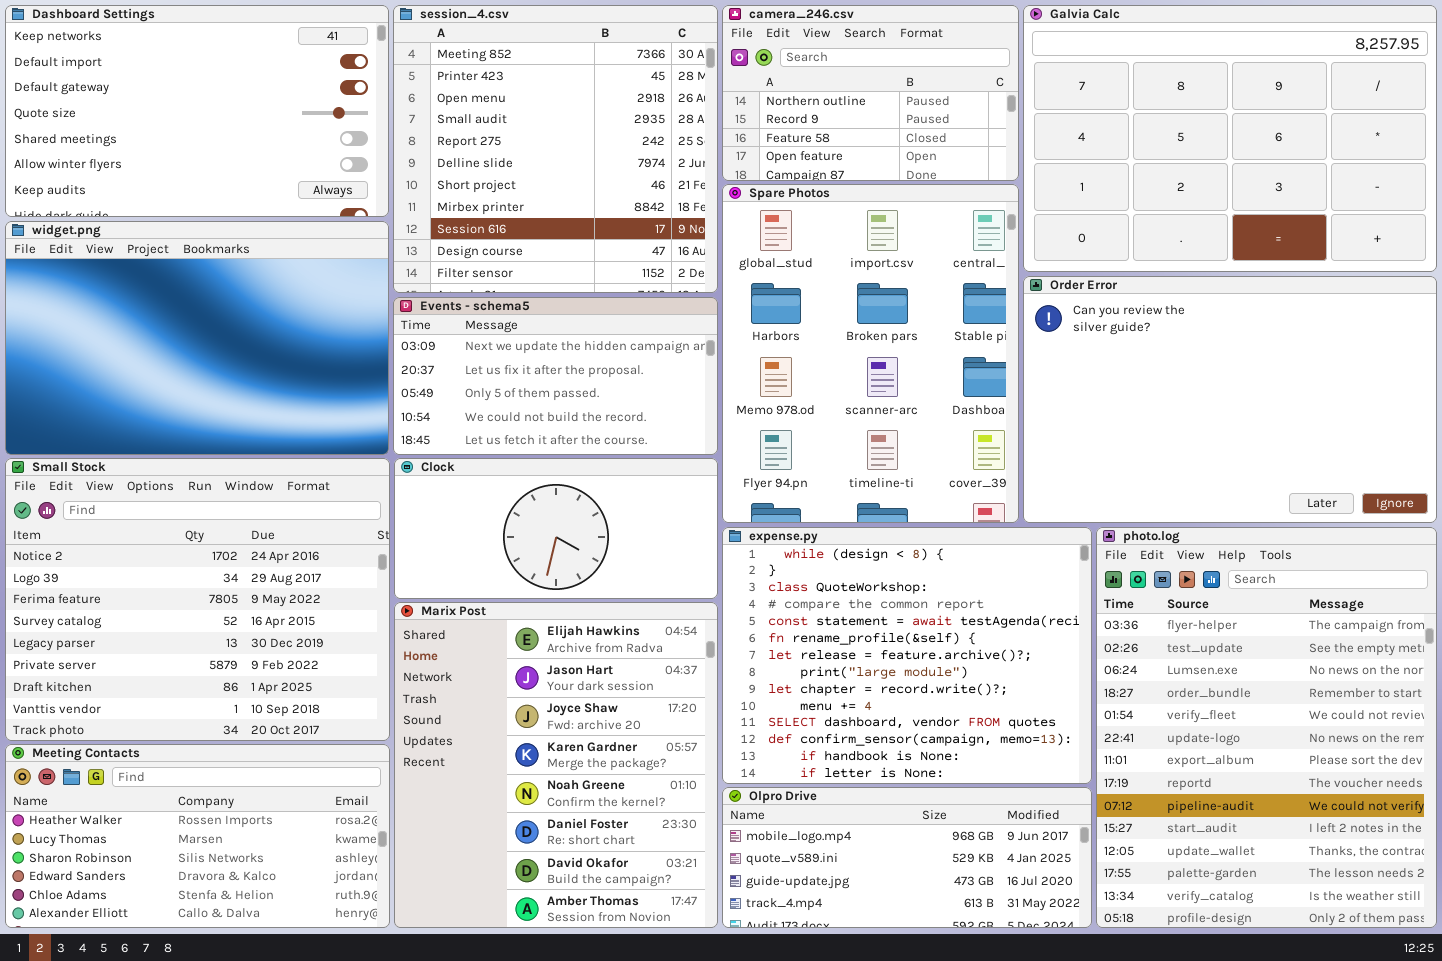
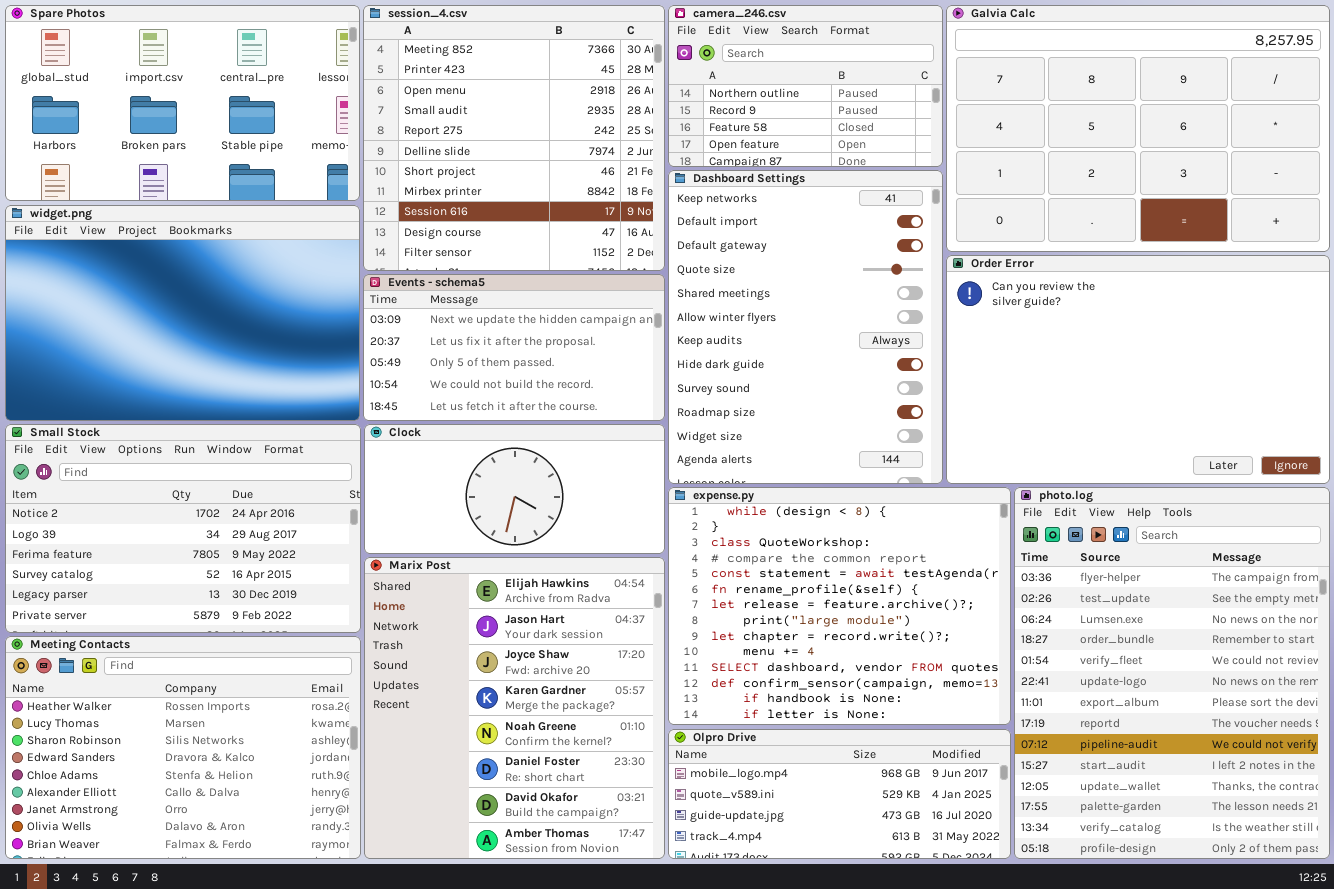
Dashboard Settings: [5,5,389,217] -> [668,170,943,484], moved, resized
Spare Photos: [722,184,1019,523] -> [5,5,360,201], moved, resized
Small Stock: [5,458,390,741] -> [5,424,361,633], resized
Meeting Contacts: [5,744,390,928] -> [5,636,361,859], resized

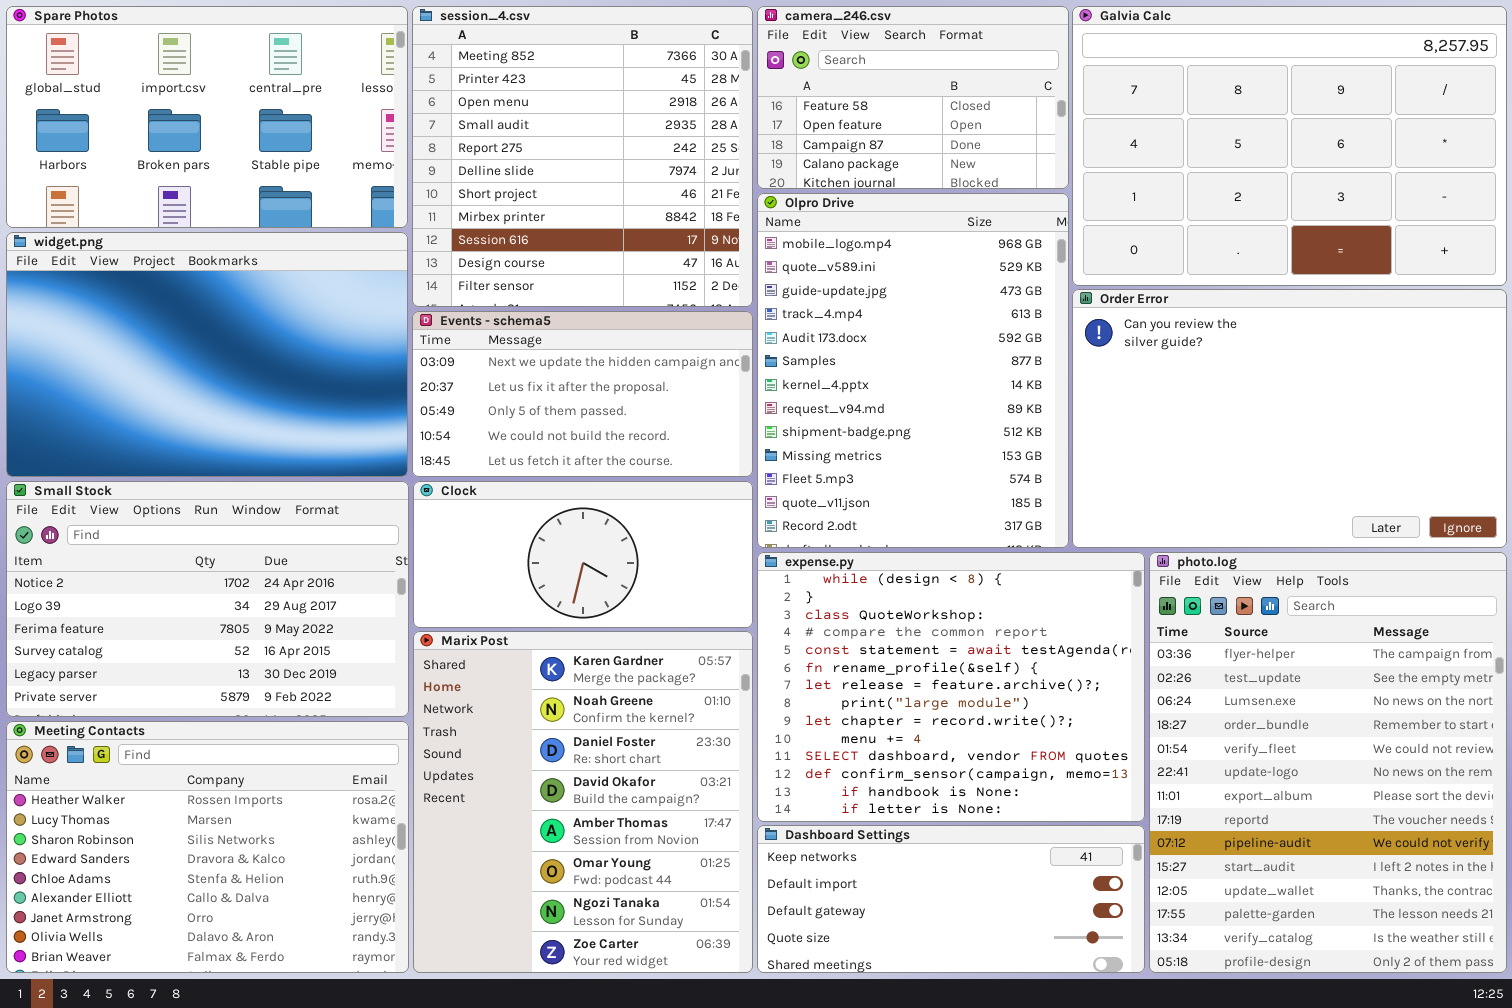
camera_246.csv: [668,5,943,167] -> [757,6,1069,189], scrolled down 2 rows
Dashboard Settings: [668,170,943,484] -> [757,825,1145,973], moved, resized
Marix Post: [364,557,665,859] -> [413,631,753,973], scrolled down 3 rows
Olpro Drive: [668,729,1011,859] -> [757,193,1069,548], moved, resized

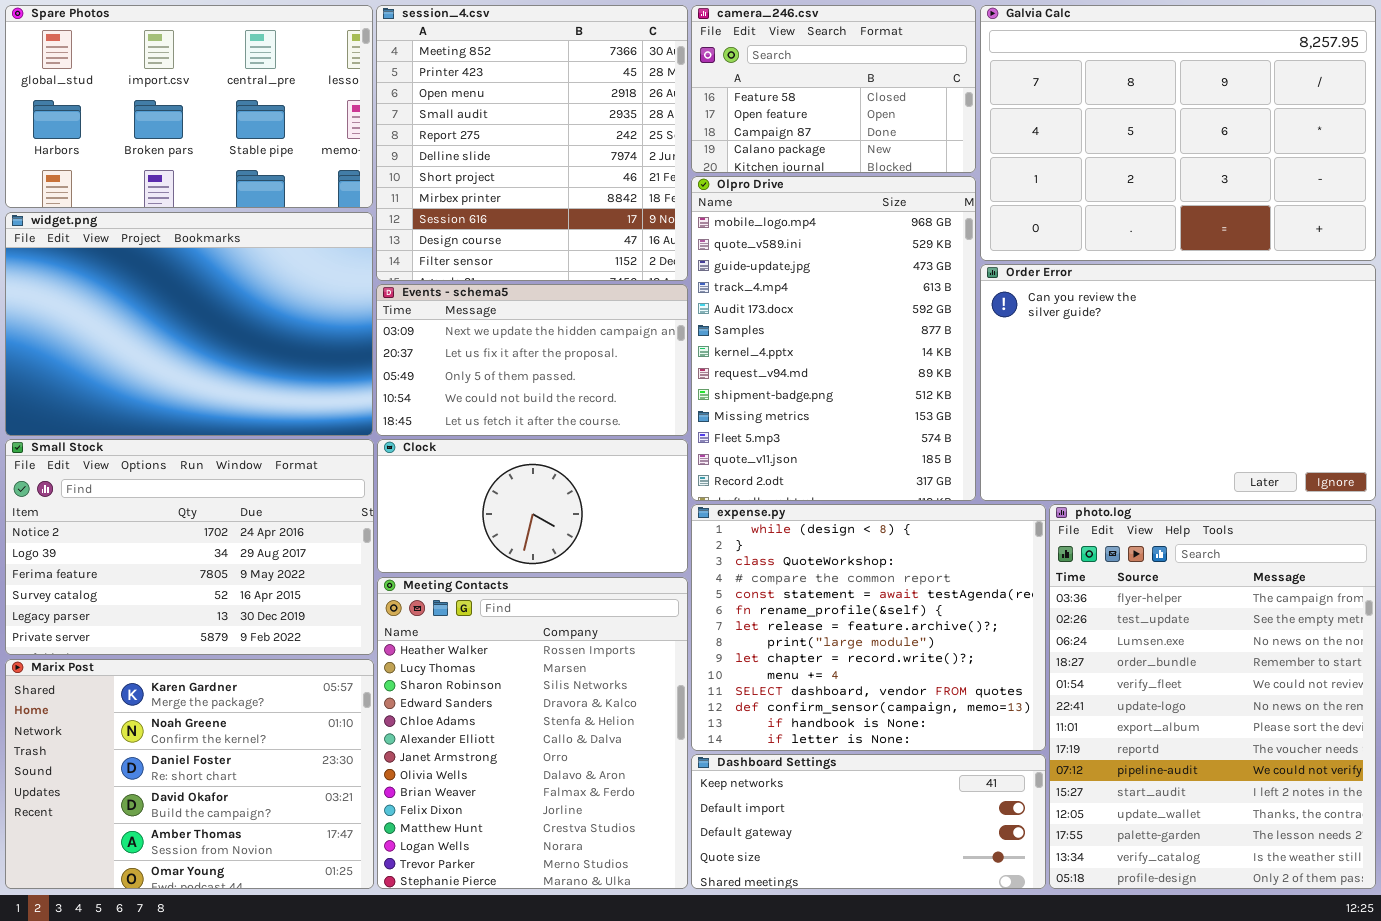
Marix Post: [413,631,753,973] -> [5,659,374,889], moved, resized
Meeting Contacts: [6,721,409,973] -> [377,577,688,889], moved, resized

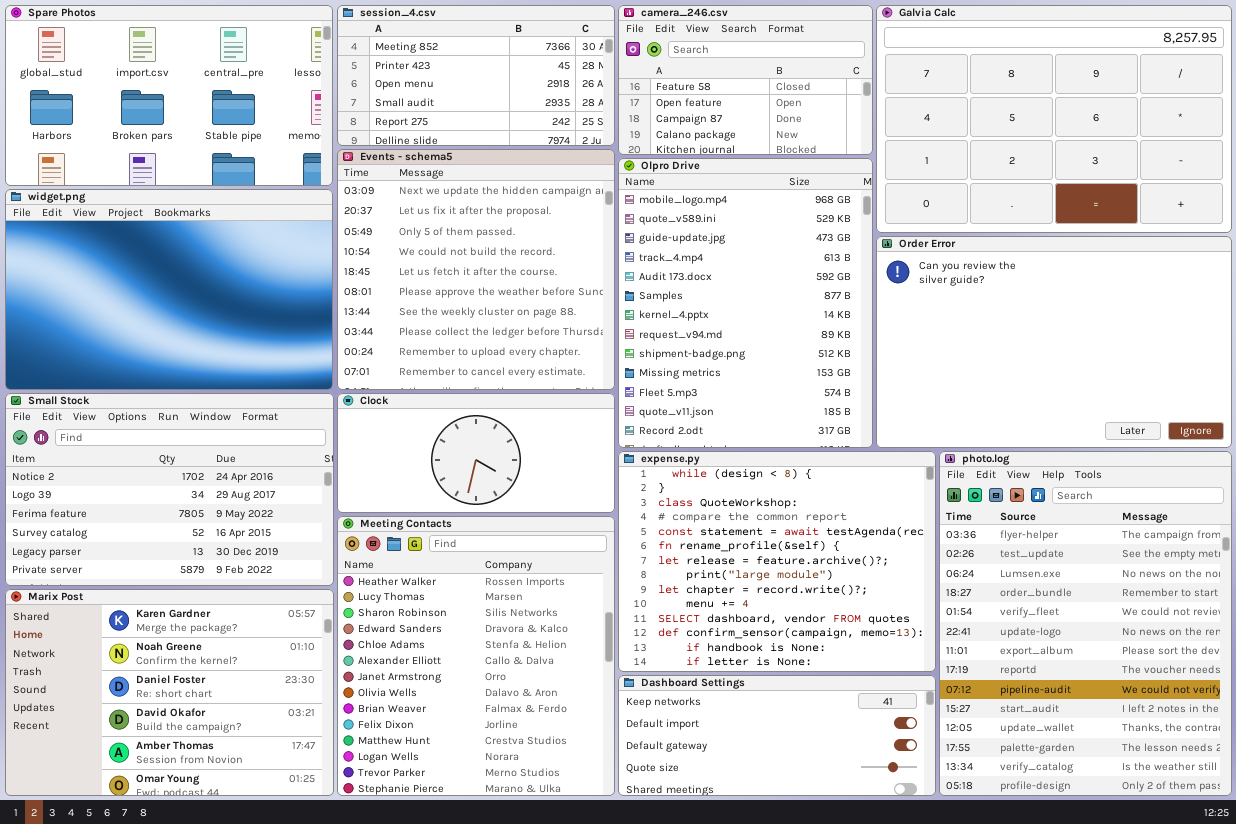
session_4.csv: [376,5,688,281] -> [337,5,615,146], resized
Events - schema5: [376,284,688,436] -> [337,149,615,390], resized

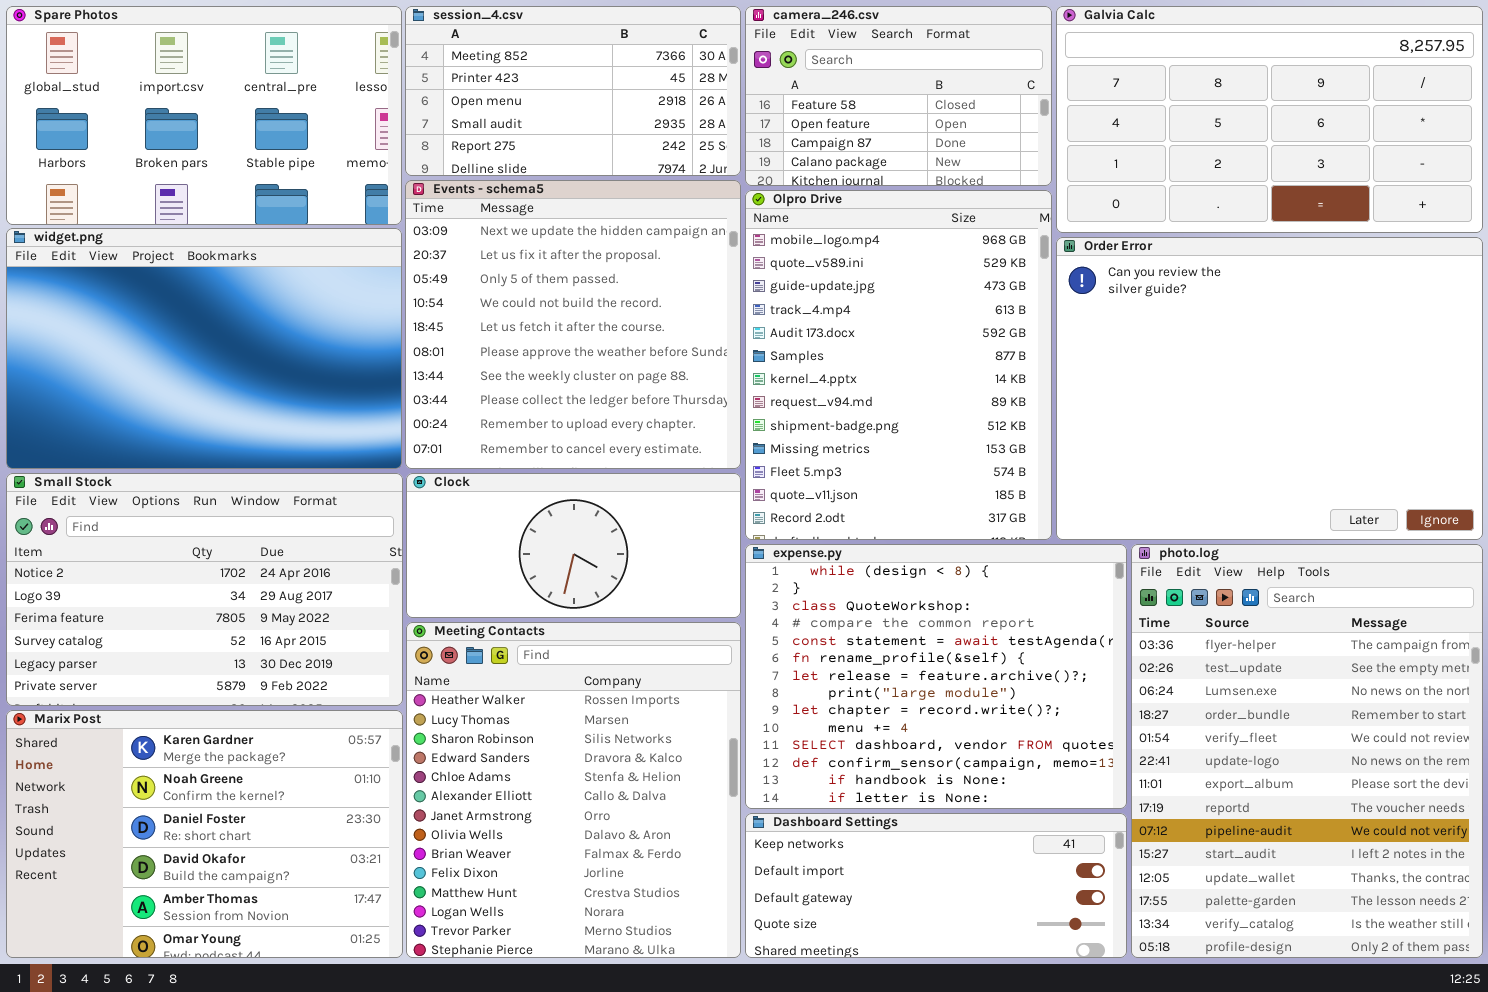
Galvia Calc: [876,5,1232,233] -> [1056,6,1483,233], resized
Order Error: [876,236,1232,448] -> [1056,237,1483,540], resized

